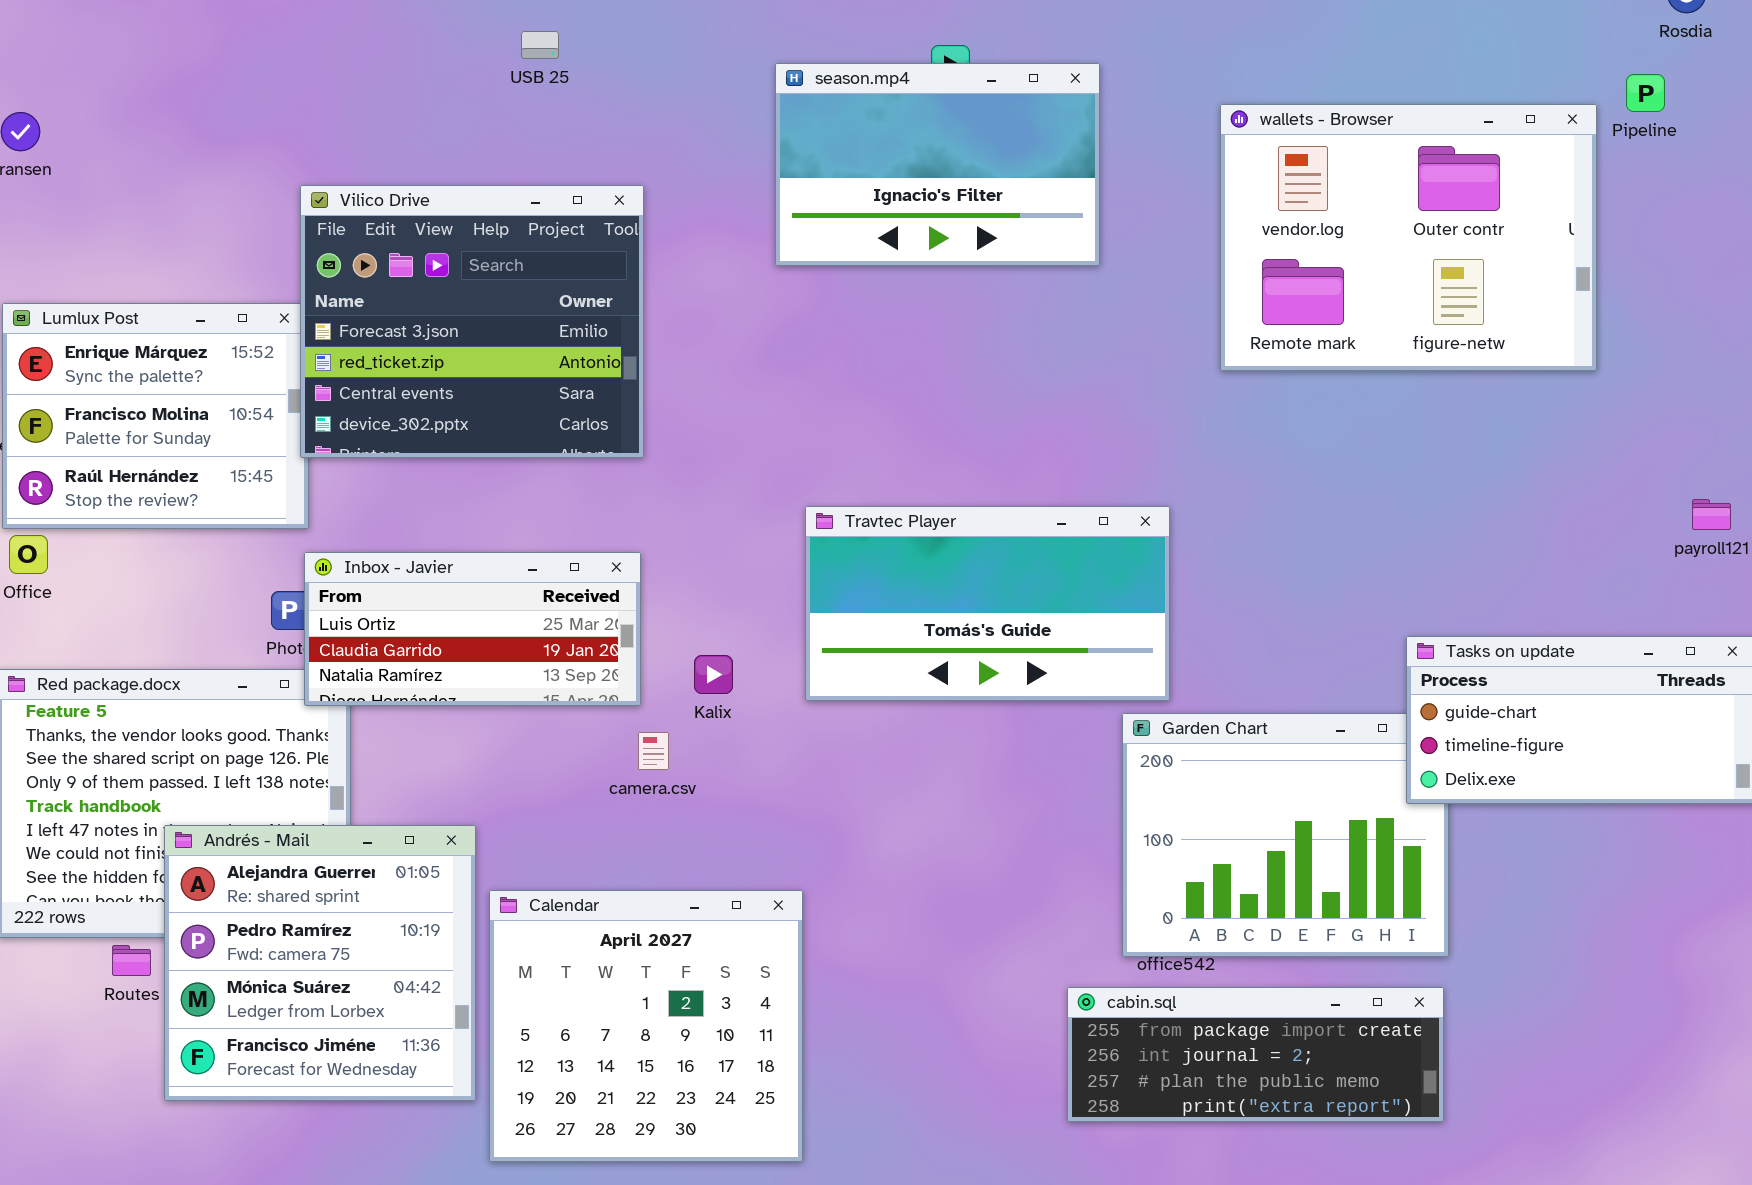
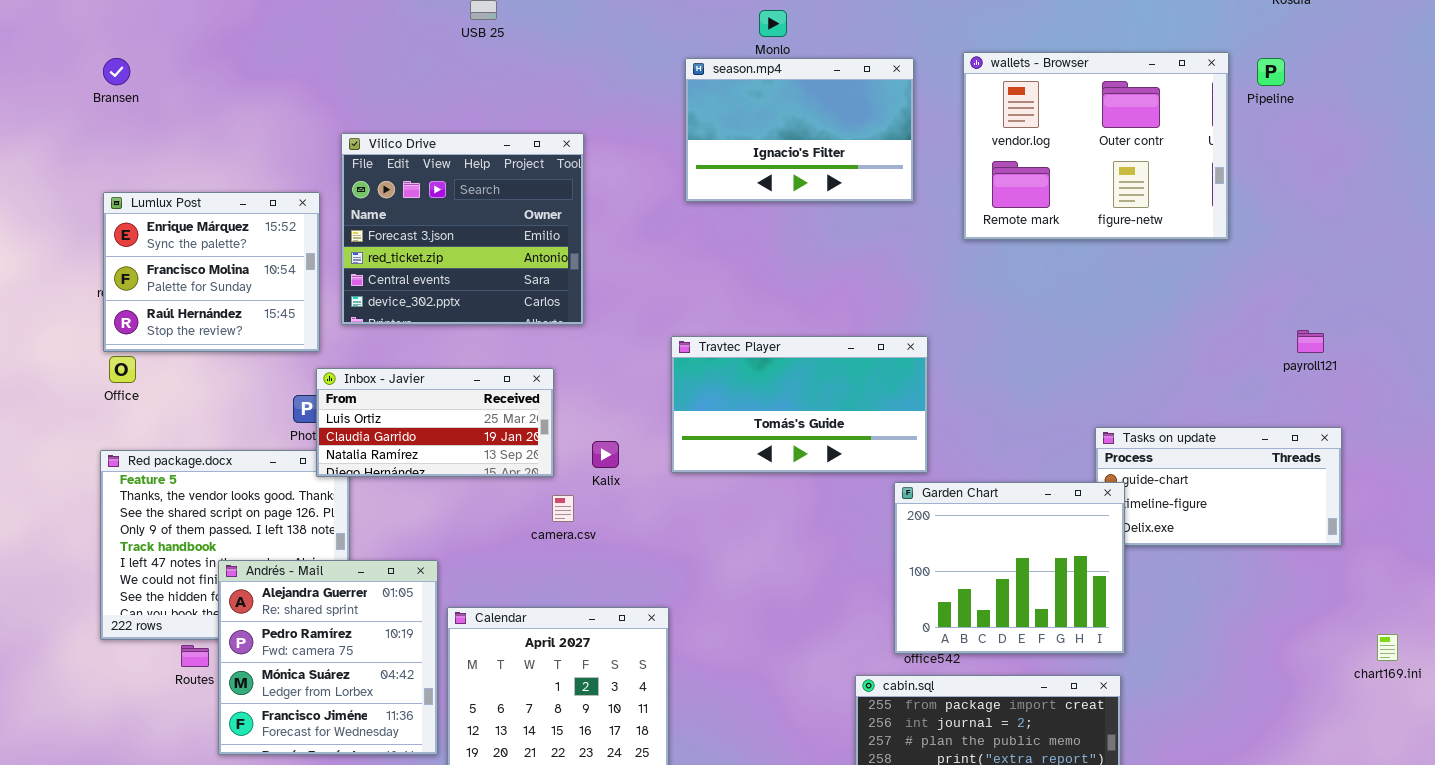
season.mp4: [775,63,1100,266] -> [685,58,914,202], moved
Pipeline: [1626,74,1665,112] -> [1257,58,1285,86], moved
Vilico Drive: [300,185,644,458] -> [341,133,584,325], moved
Garden Chart: [1122,713,1449,957] -> [894,482,1125,654], raised

